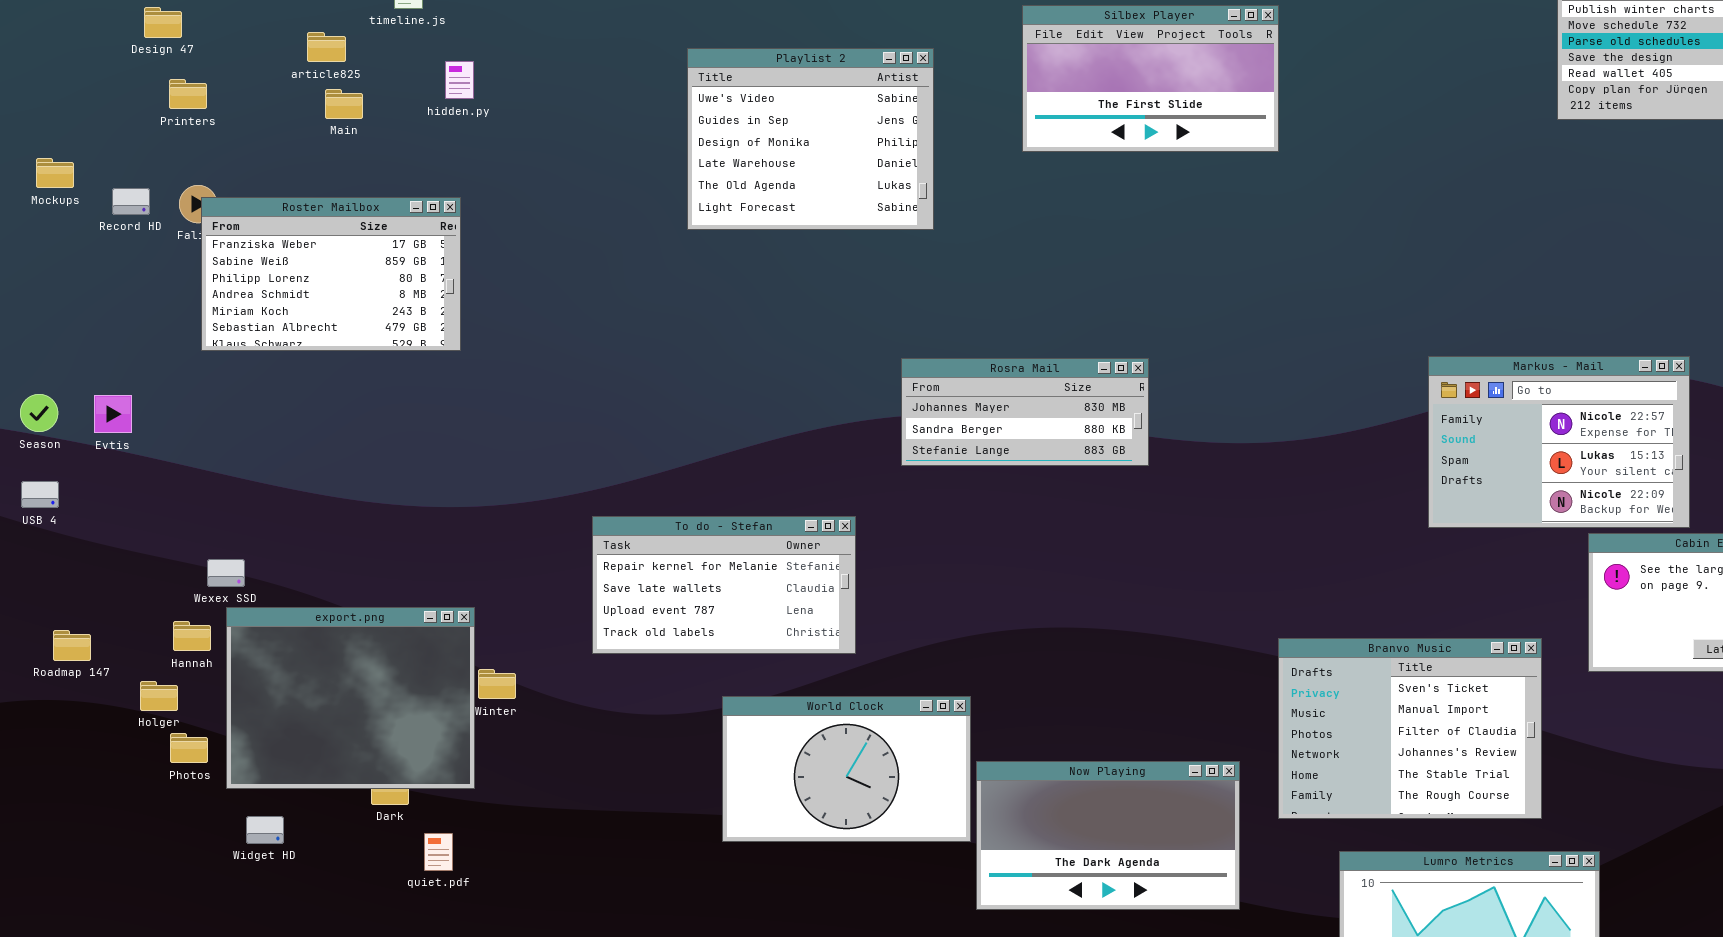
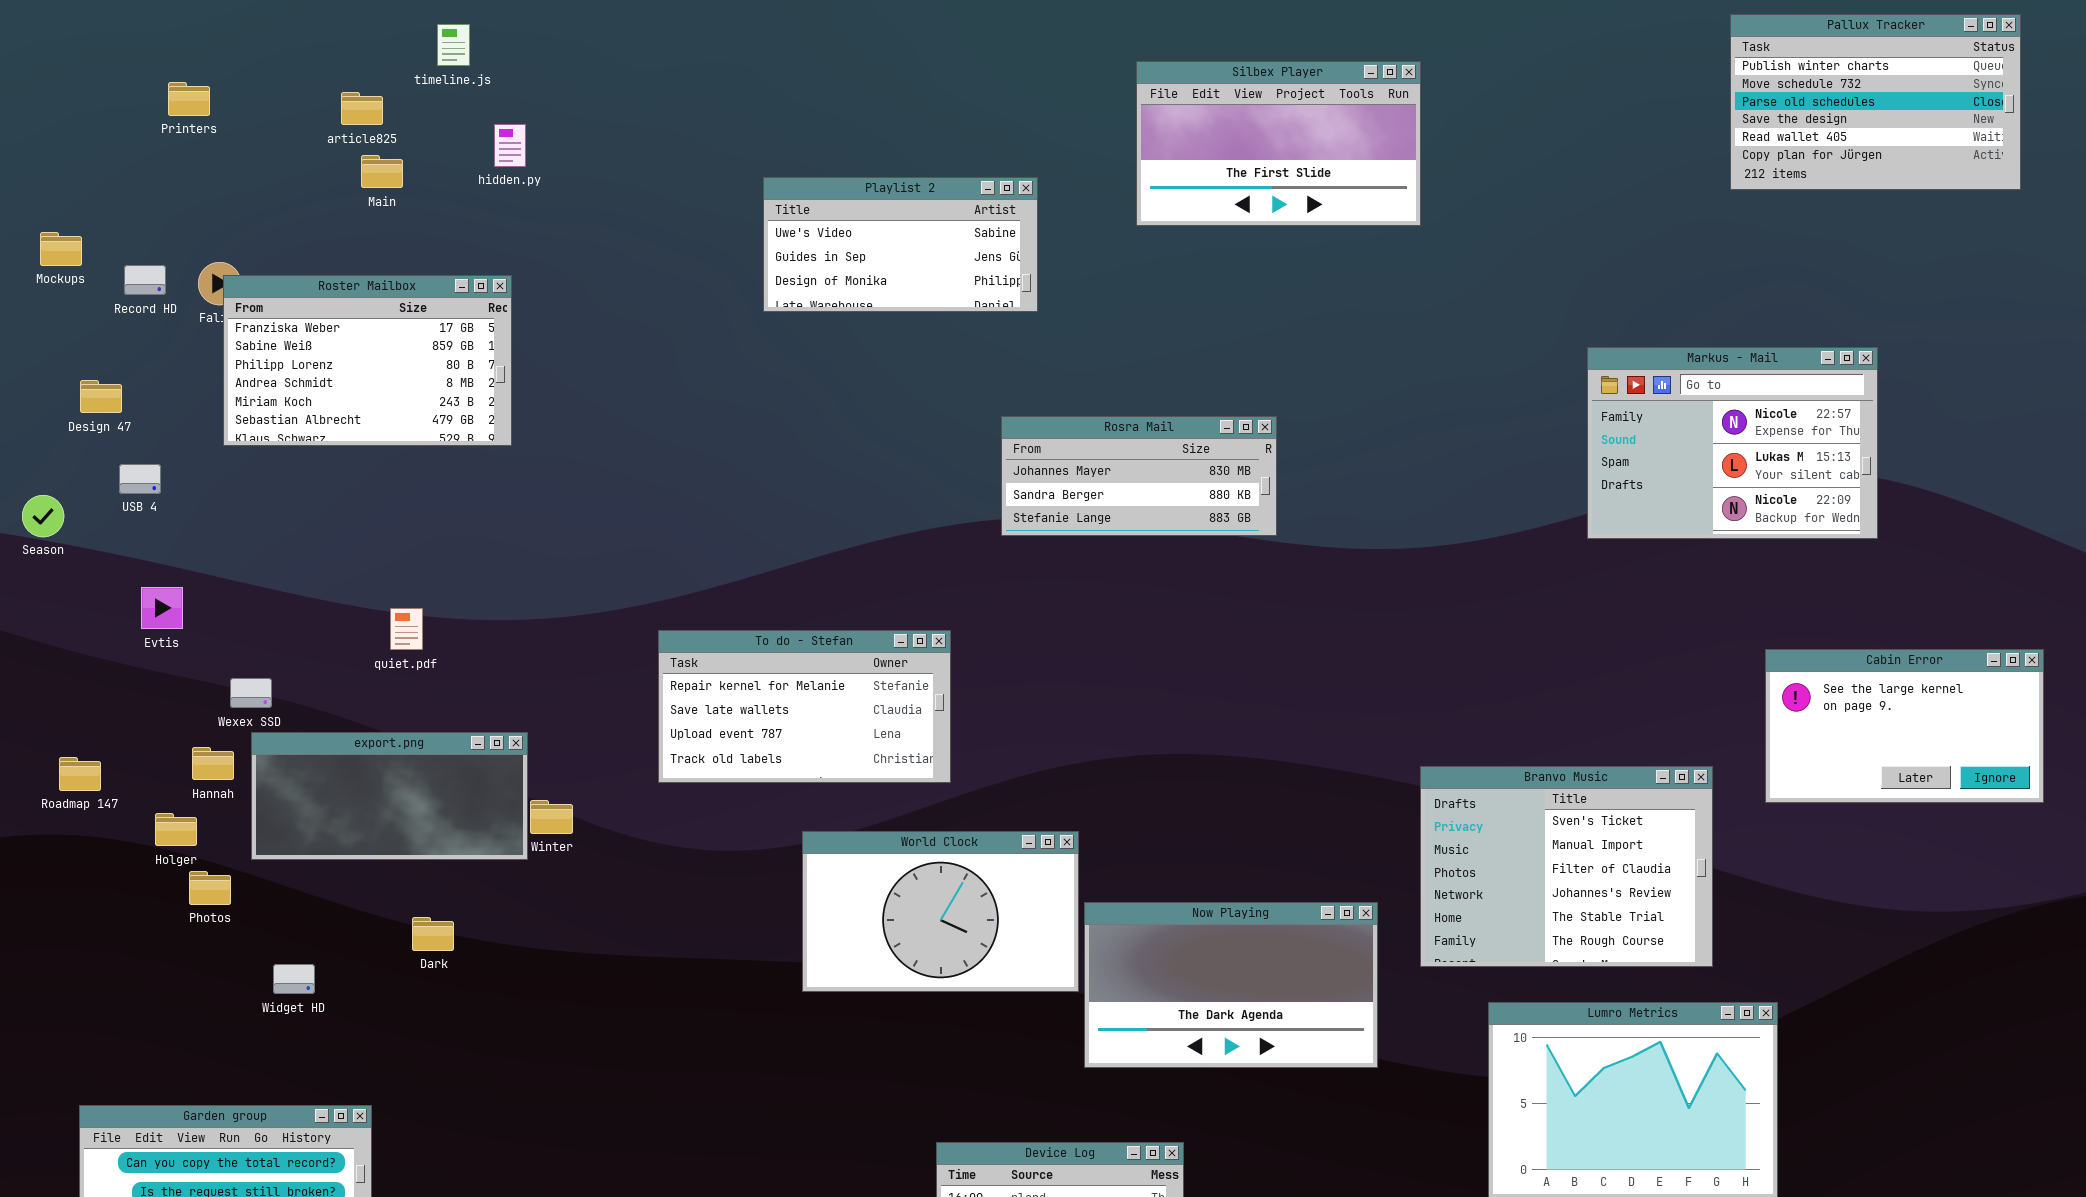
Design 47: [144,7,182,38] -> [80,380,122,413], moved
Playlist 2: [687,48,934,230] -> [763,177,1038,312], resized
Printers: [169,79,207,109] -> [168,82,210,116], moved
Markus - Mail: [1428,356,1690,528] -> [1587,347,1878,539], moved
Rosra Mail: [901,358,1149,466] -> [1001,416,1277,536], moved
Evtis: [94,395,132,433] -> [141,587,183,629], moved
USB 4: [21,481,59,508] -> [119,464,161,494], moved
export.png: [226,607,475,789] -> [251,732,528,860], resized
quiet.pdf: [424,833,453,871] -> [390,608,423,650], moved

